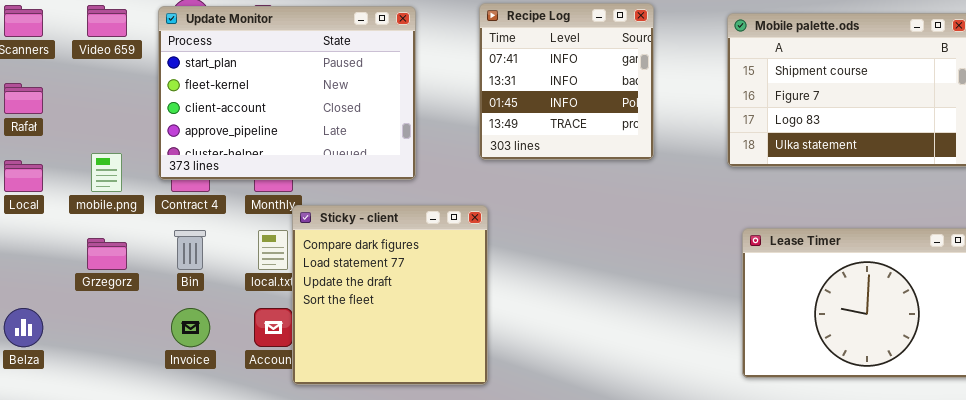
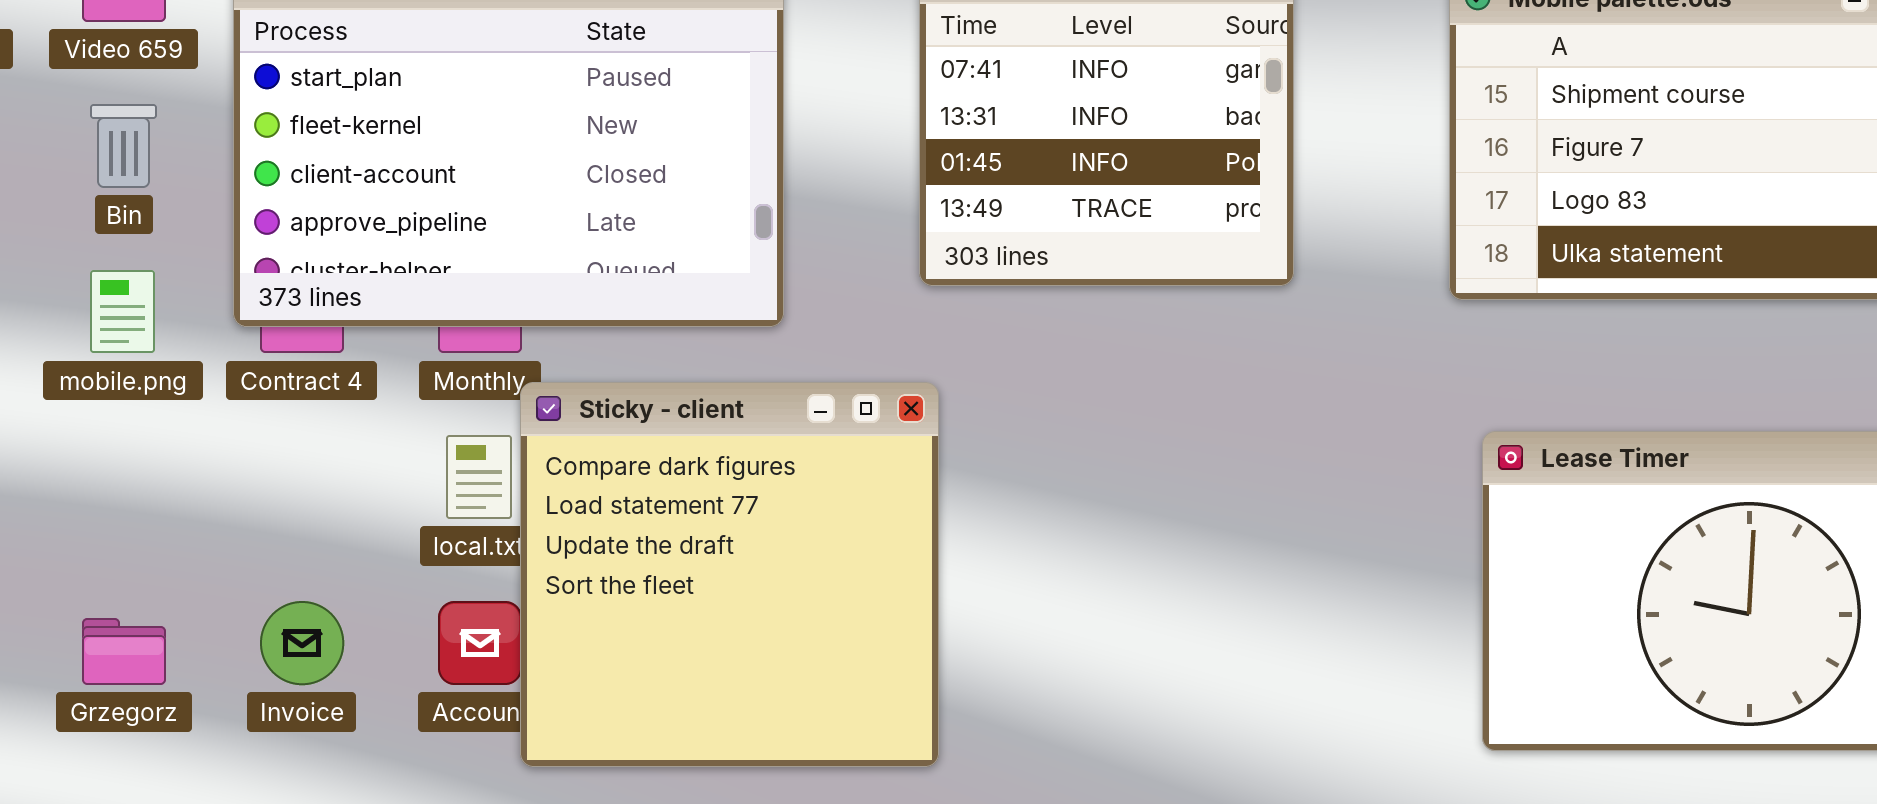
Bin: [174,230,206,270] -> [90,104,157,188], moved
Grzegorz: [87,238,127,270] -> [82,618,166,685], moved

